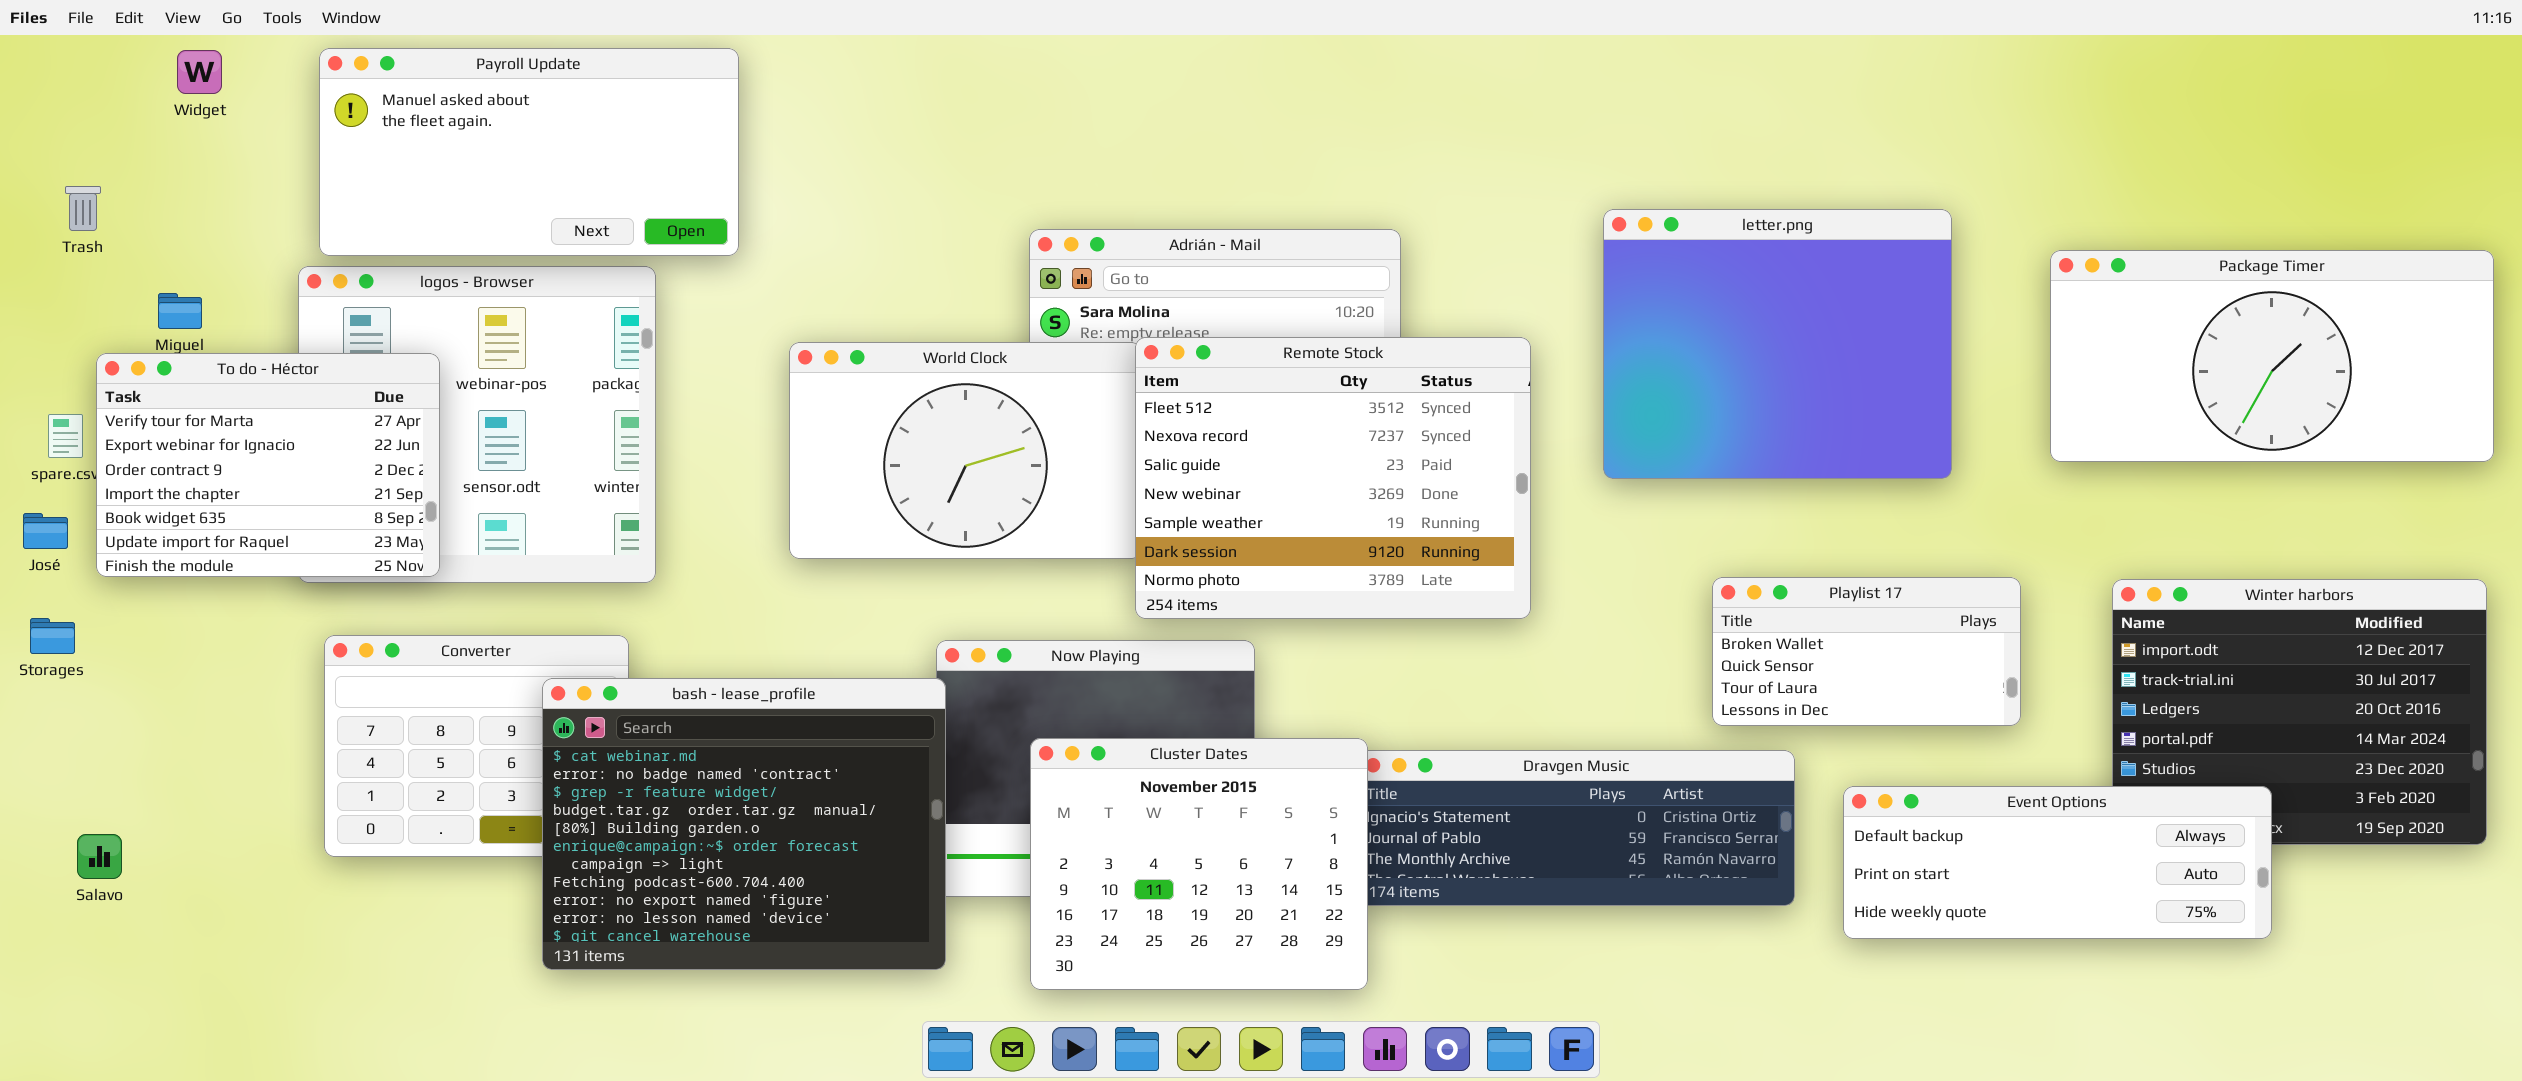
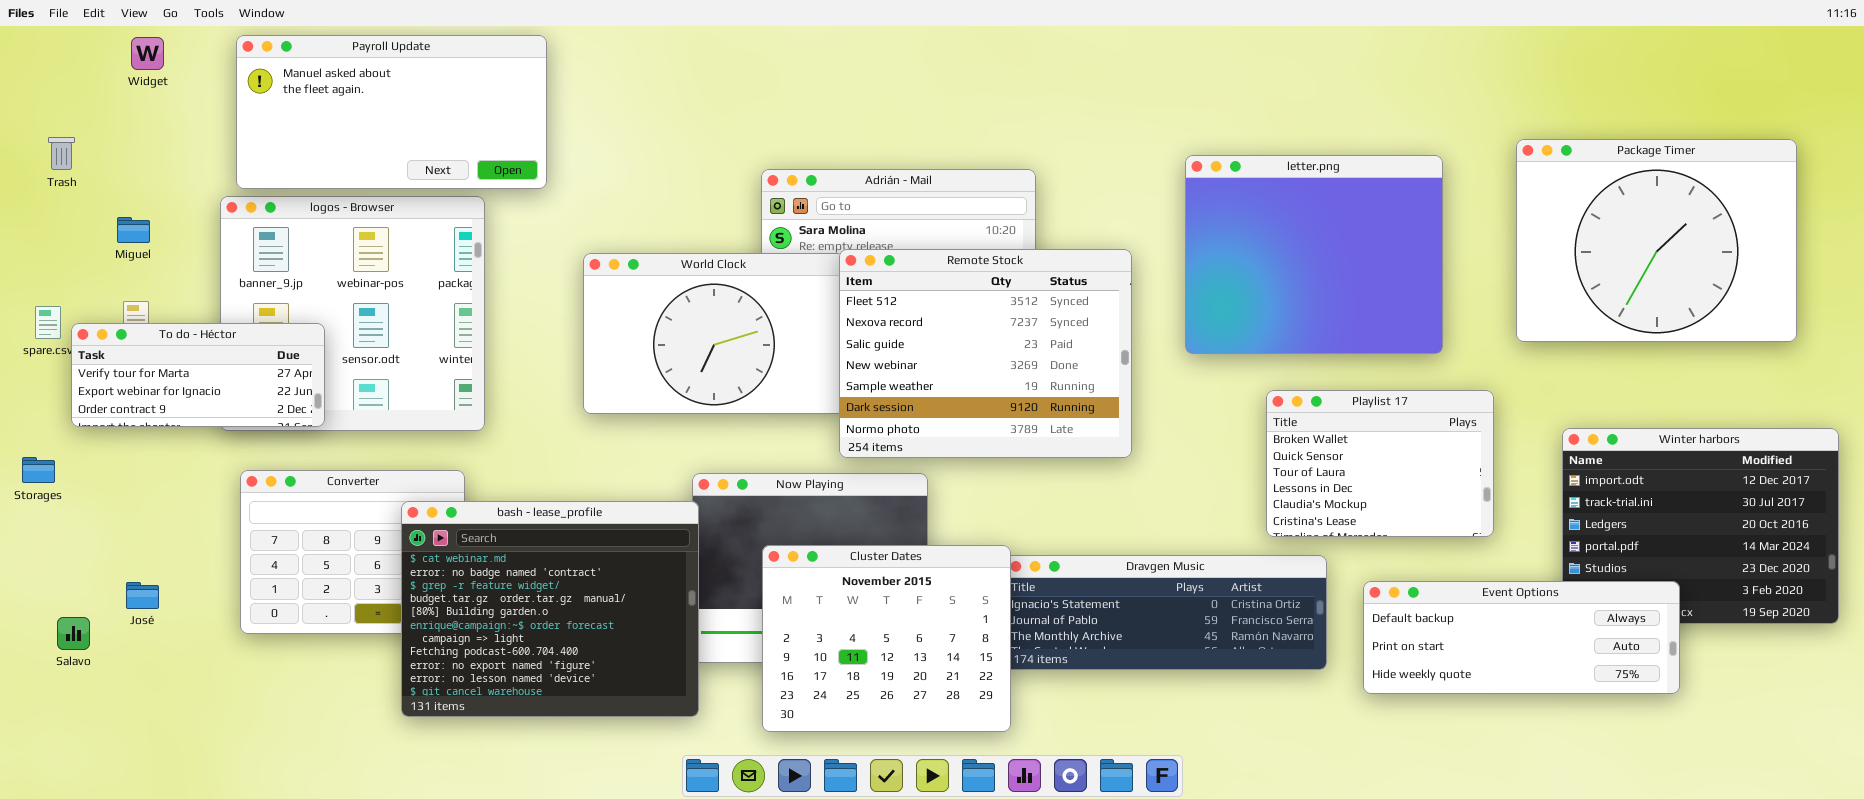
Package Timer: [2050,250,2494,462] -> [1516,139,1797,342], resized
To do - Héctor: [96,353,440,577] -> [71,323,325,427], resized
José: [23,513,68,549] -> [126,582,159,609], moved
Playlist 17: [1712,577,2021,726] -> [1266,390,1494,537], resized

